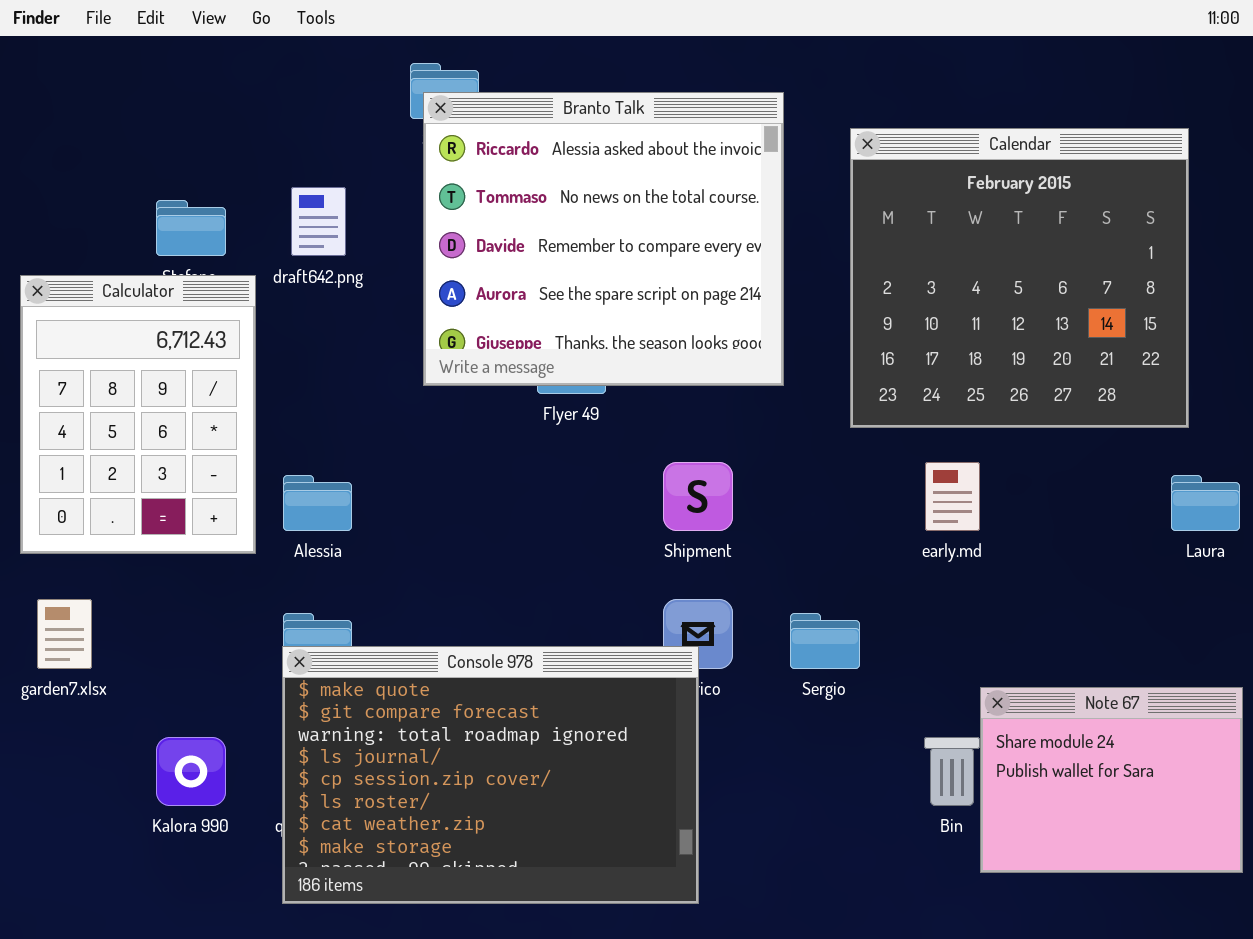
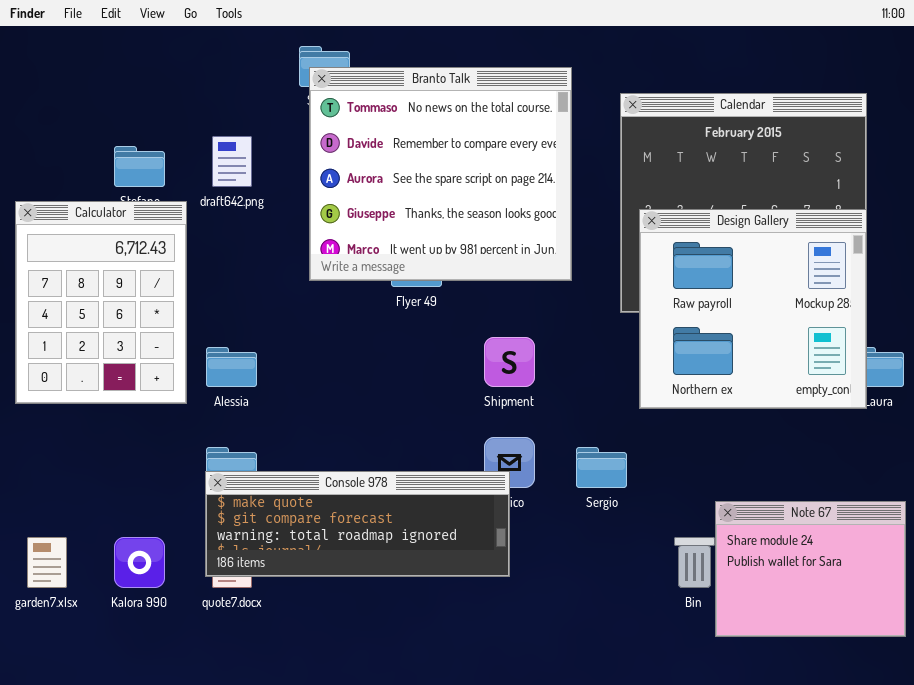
Branto Talk: [423,92,784,386] -> [309,67,572,281], scrolled down 1 row
Design Gallery: none -> [639,209,867,409], opened
garden7.xlsx: [37,599,92,669] -> [27,537,67,588], moved
Console 978: [282,646,699,904] -> [205,471,510,577], resized

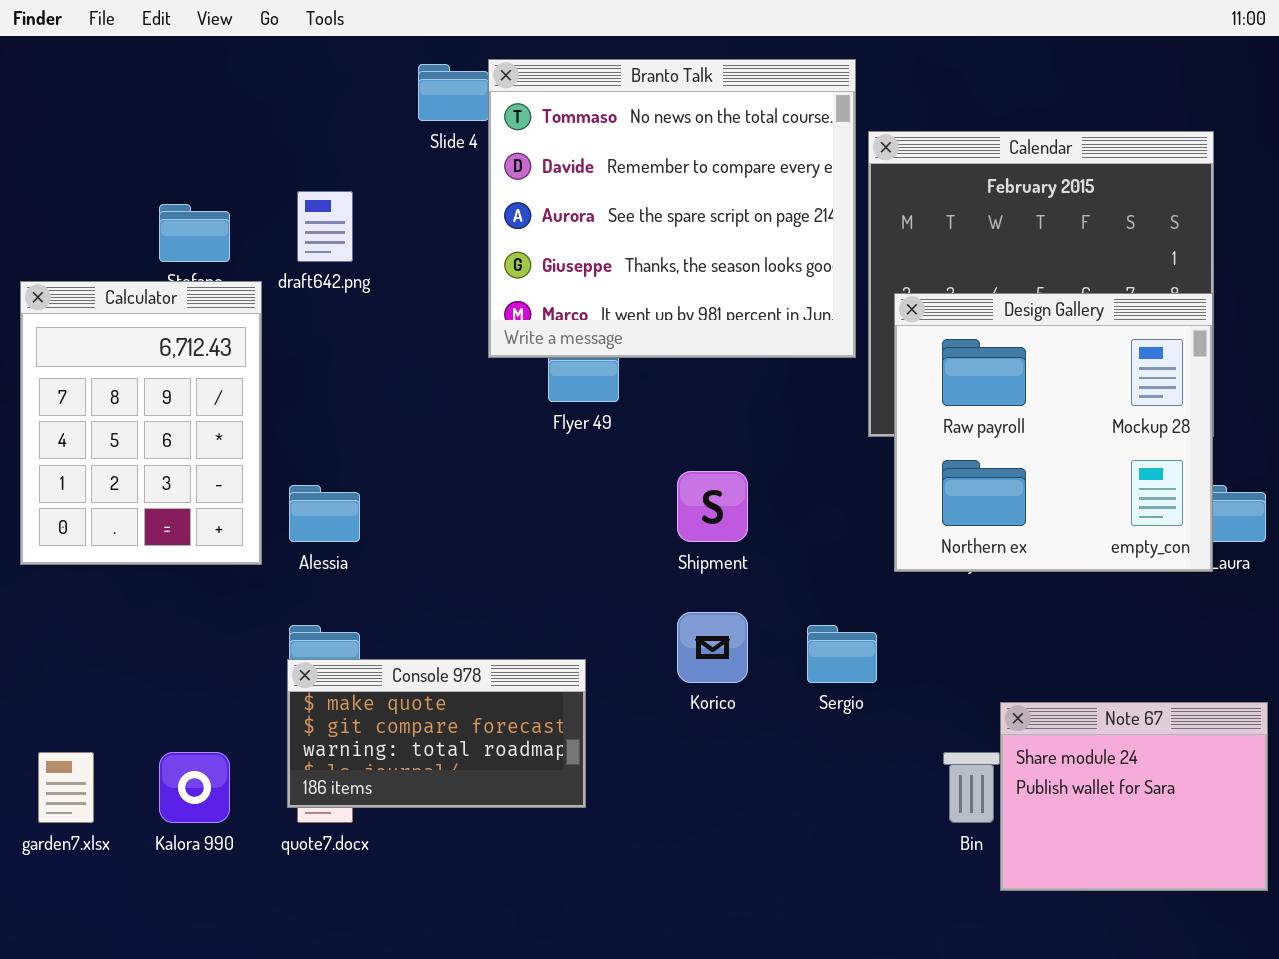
Branto Talk: [309,67,572,281] -> [488,59,856,358], moved
Console 978: [205,471,510,577] -> [287,659,586,808], resized

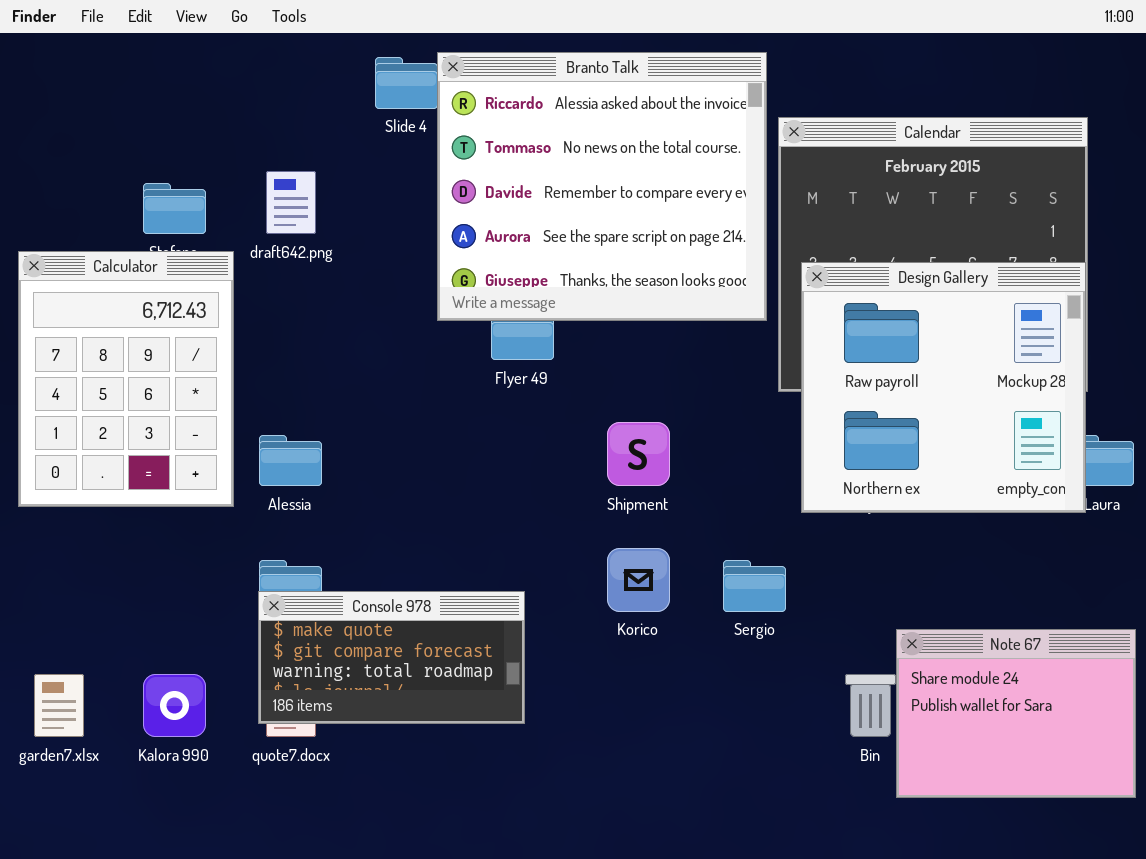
Branto Talk: [488,59,856,358] -> [437,52,767,321], scrolled up 1 row

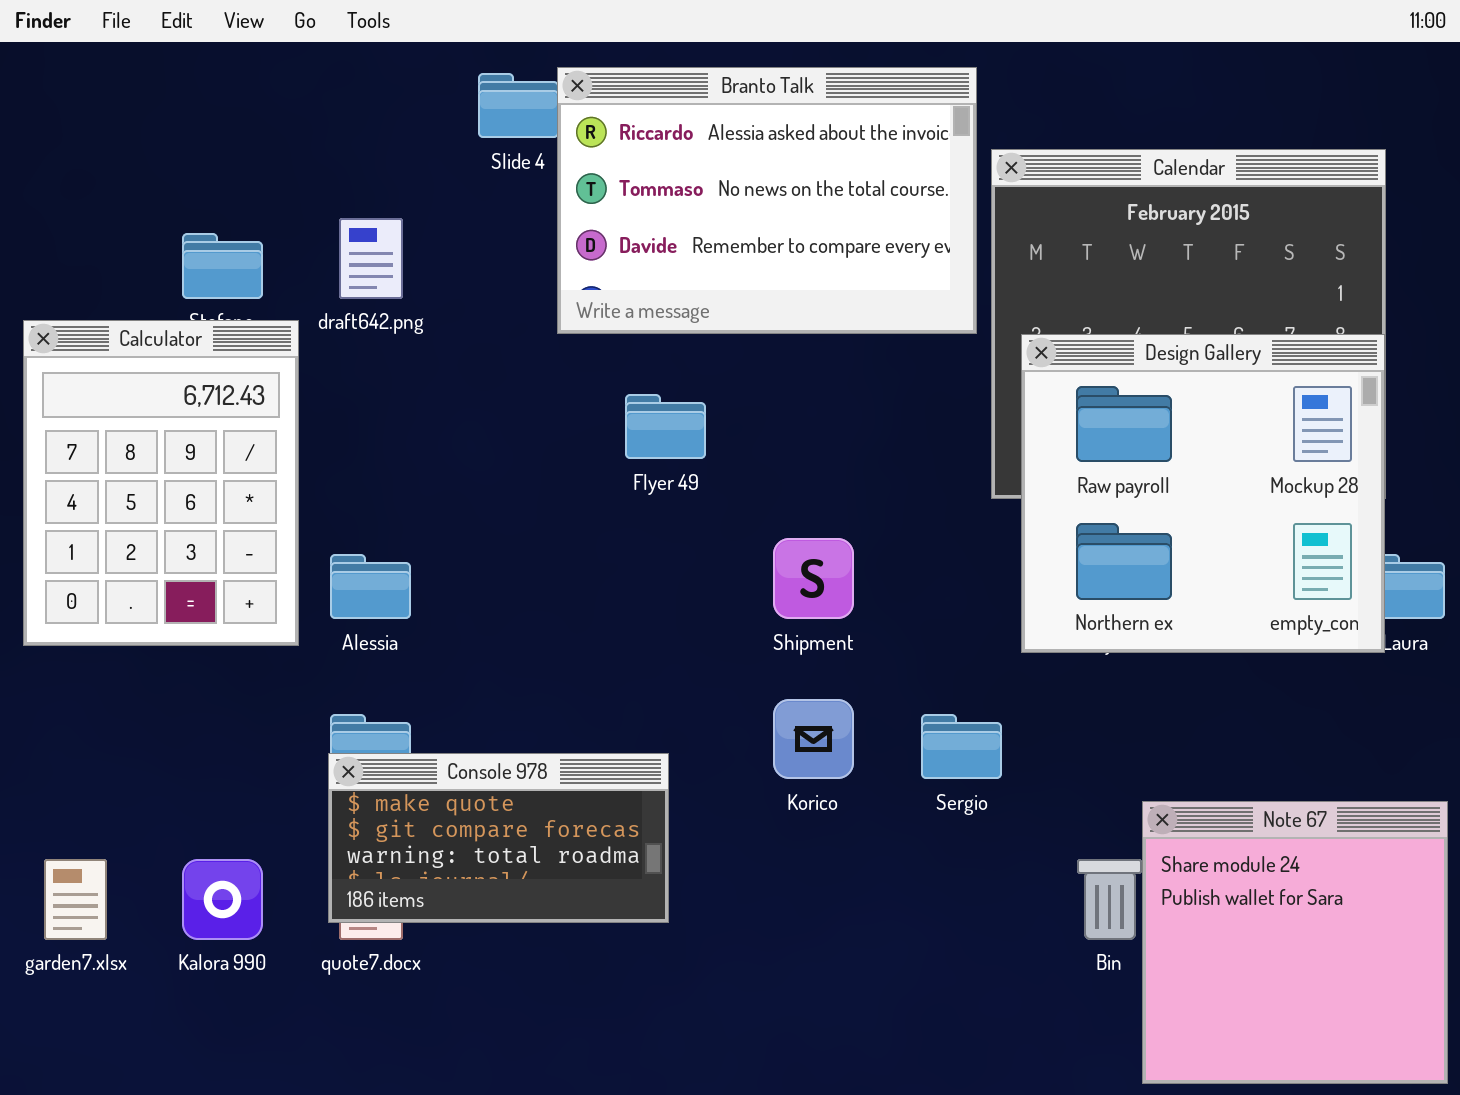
Branto Talk: [437,52,767,321] -> [557,67,977,334], resized
Note 67: [896,629,1136,798] -> [1142,801,1448,1084], resized

